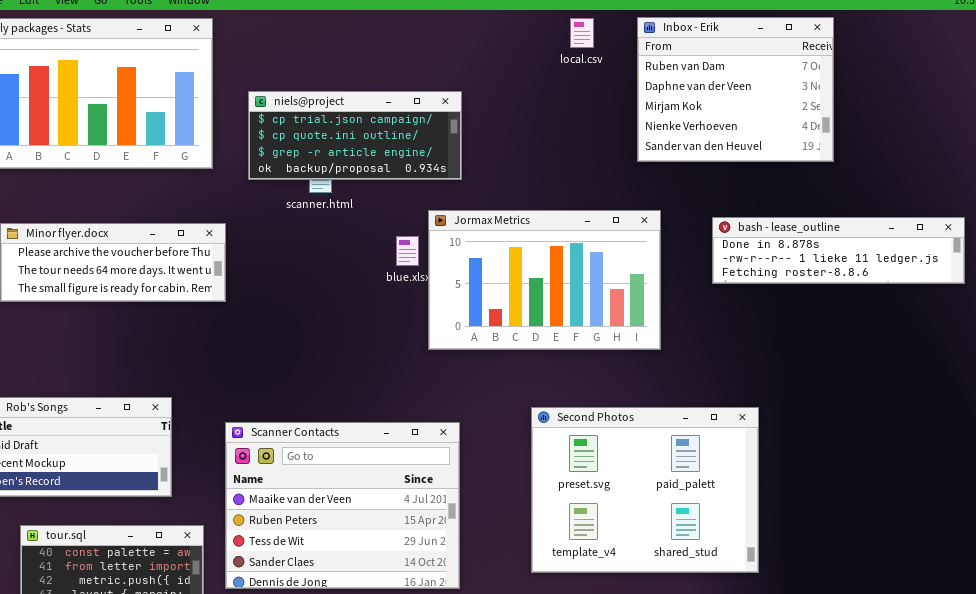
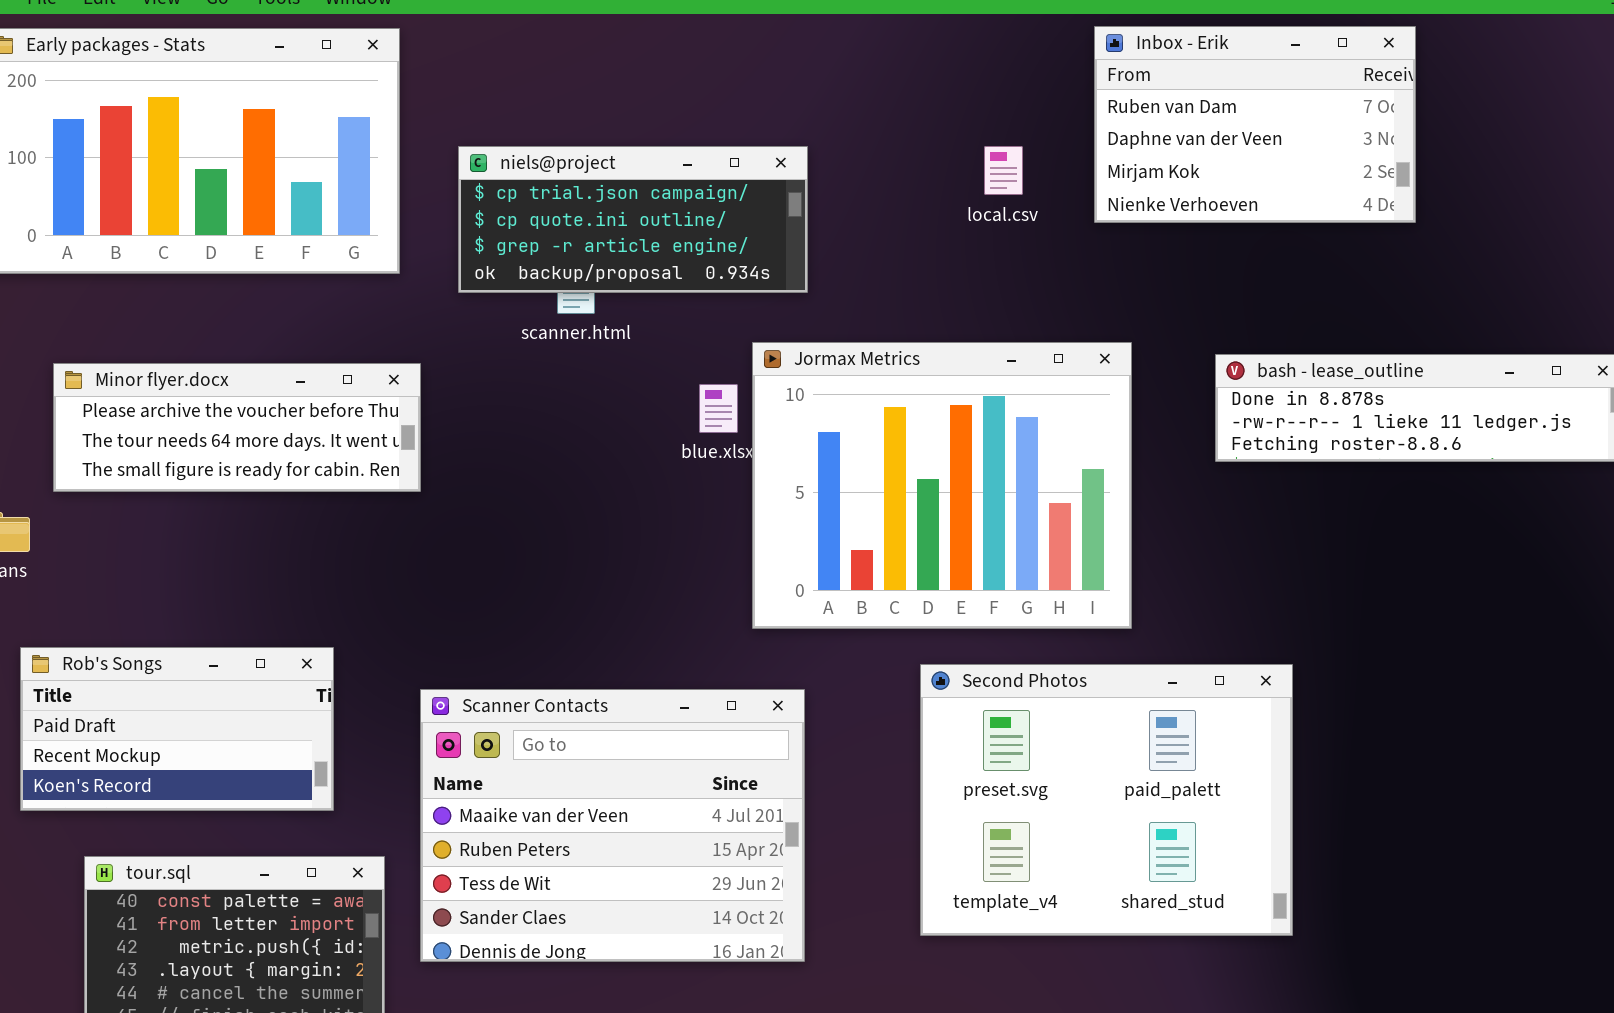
Inbox - Erik: [637,17,834,162] -> [1094,26,1416,223], resized
local.csv: [570,18,594,48] -> [984,146,1023,195], moved
Jormax Metrics: [428,210,661,350] -> [752,342,1132,629], resized

